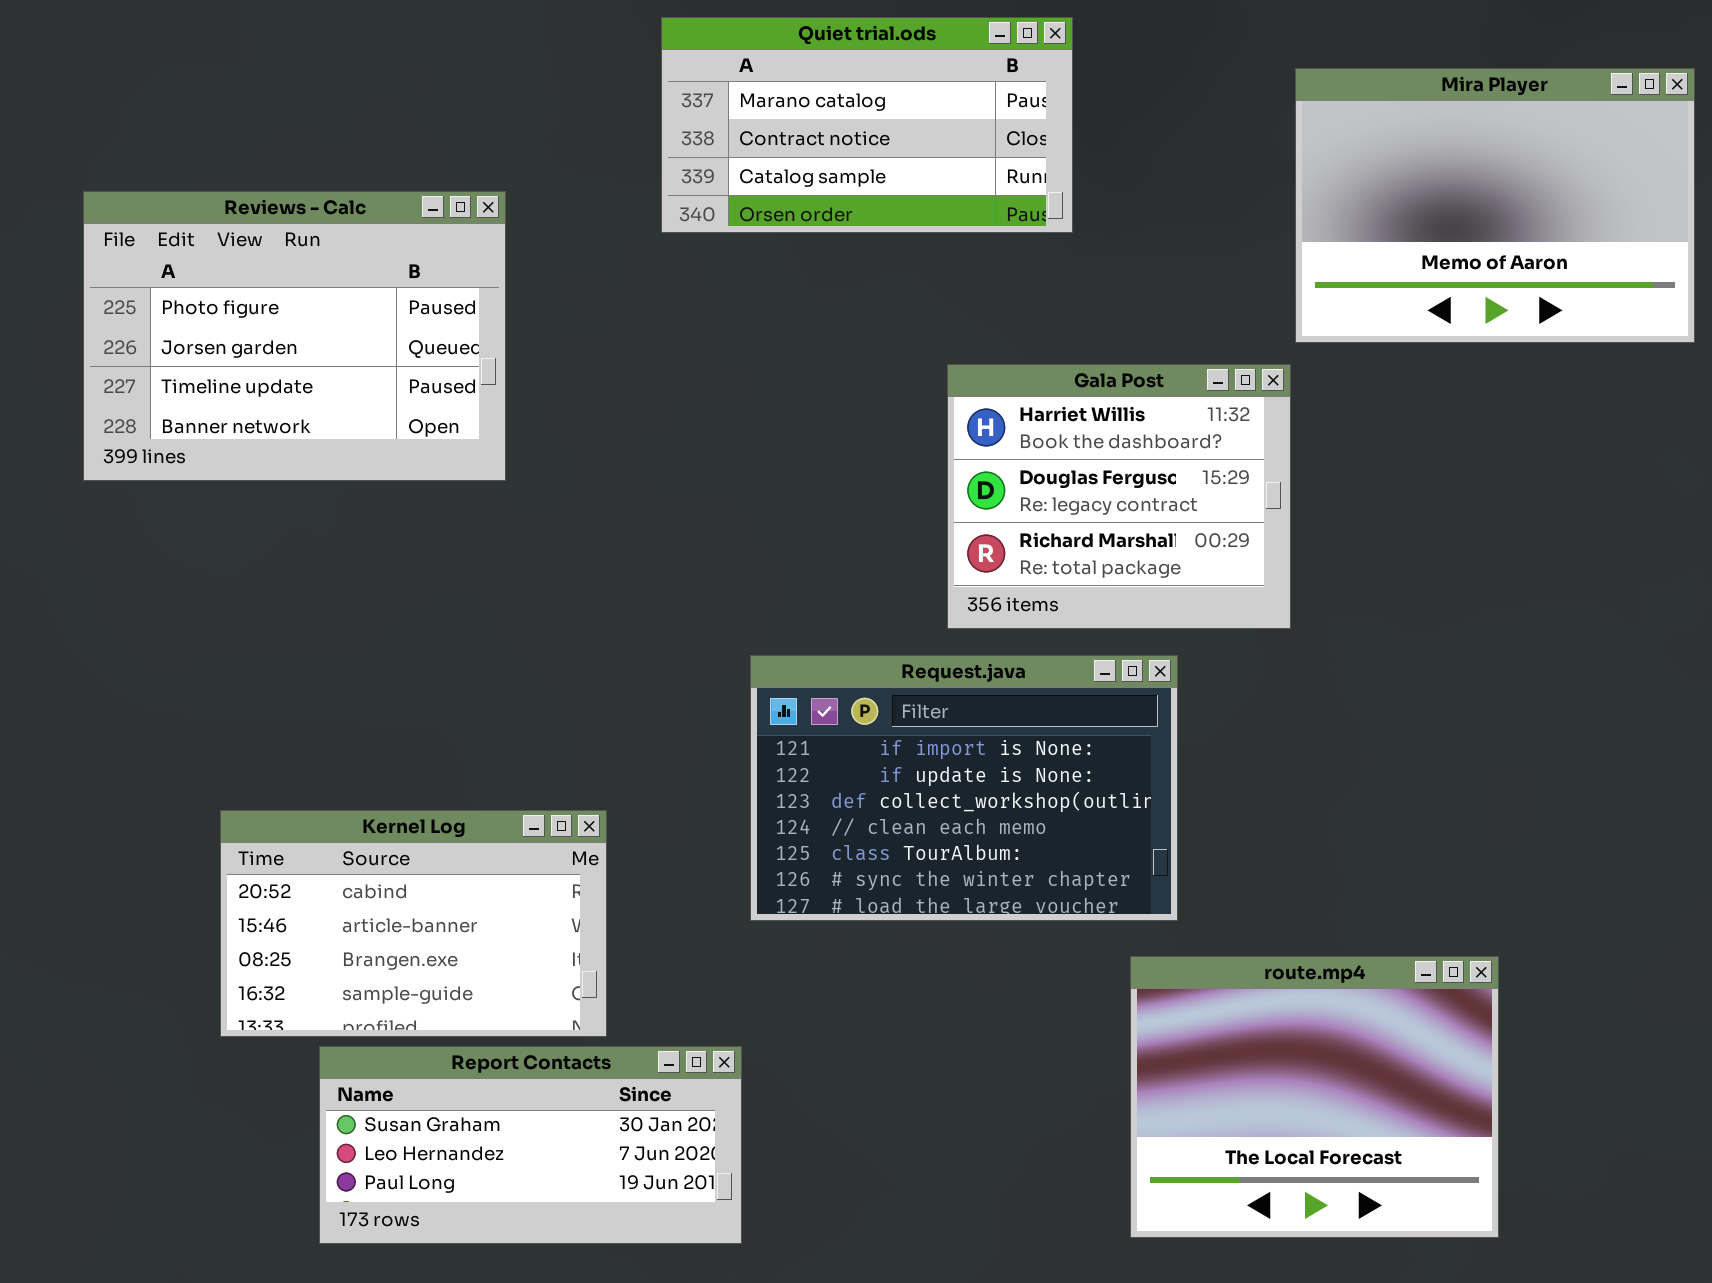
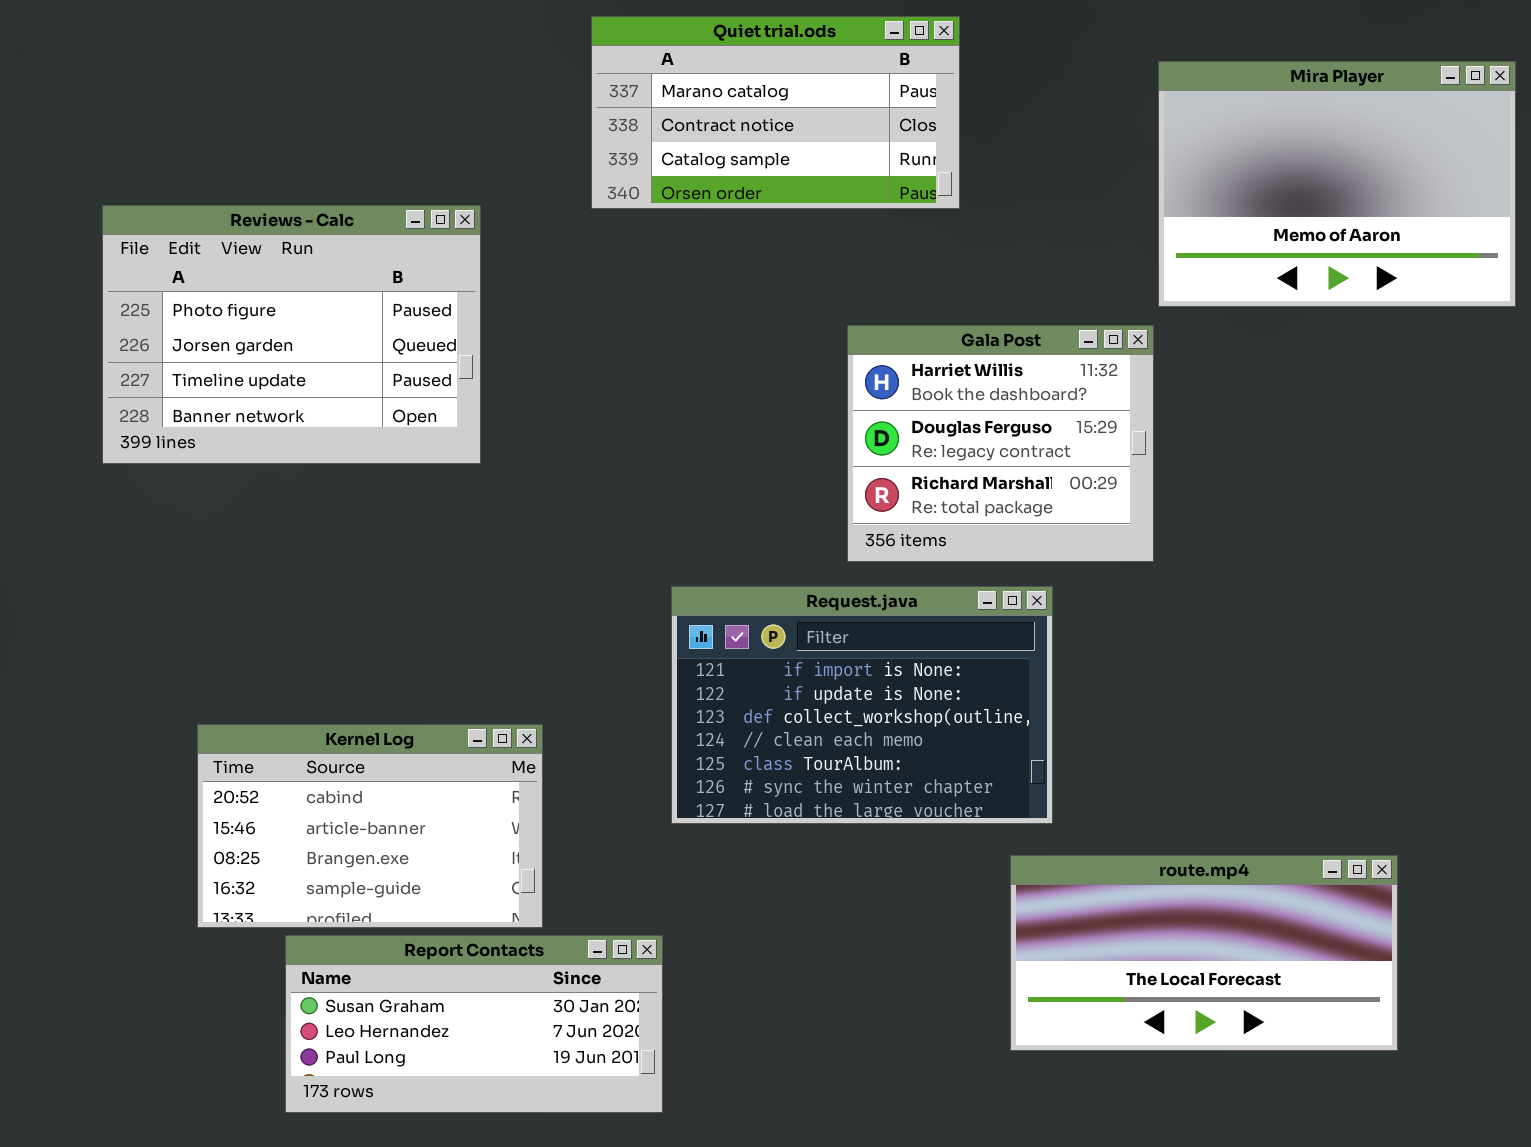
Reviews - Calc: [83,191,506,481] -> [102,205,481,464], moved
route.mp4: [1130,956,1499,1238] -> [1010,855,1398,1051], resized

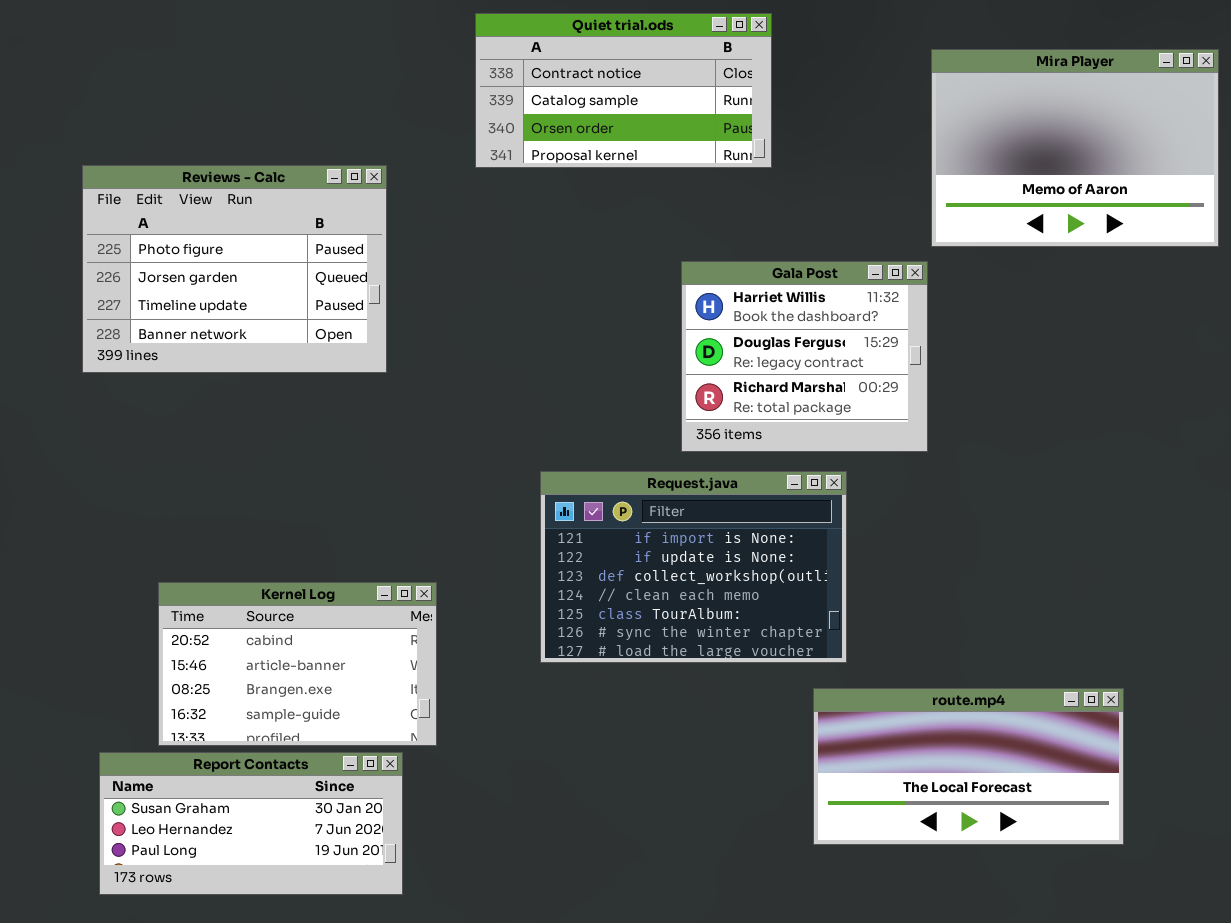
Quiet trial.ods: [591,16,960,209] -> [475,13,772,168], scrolled down 1 row
Report Contacts: [285,935,663,1113] -> [99,752,403,895], moved

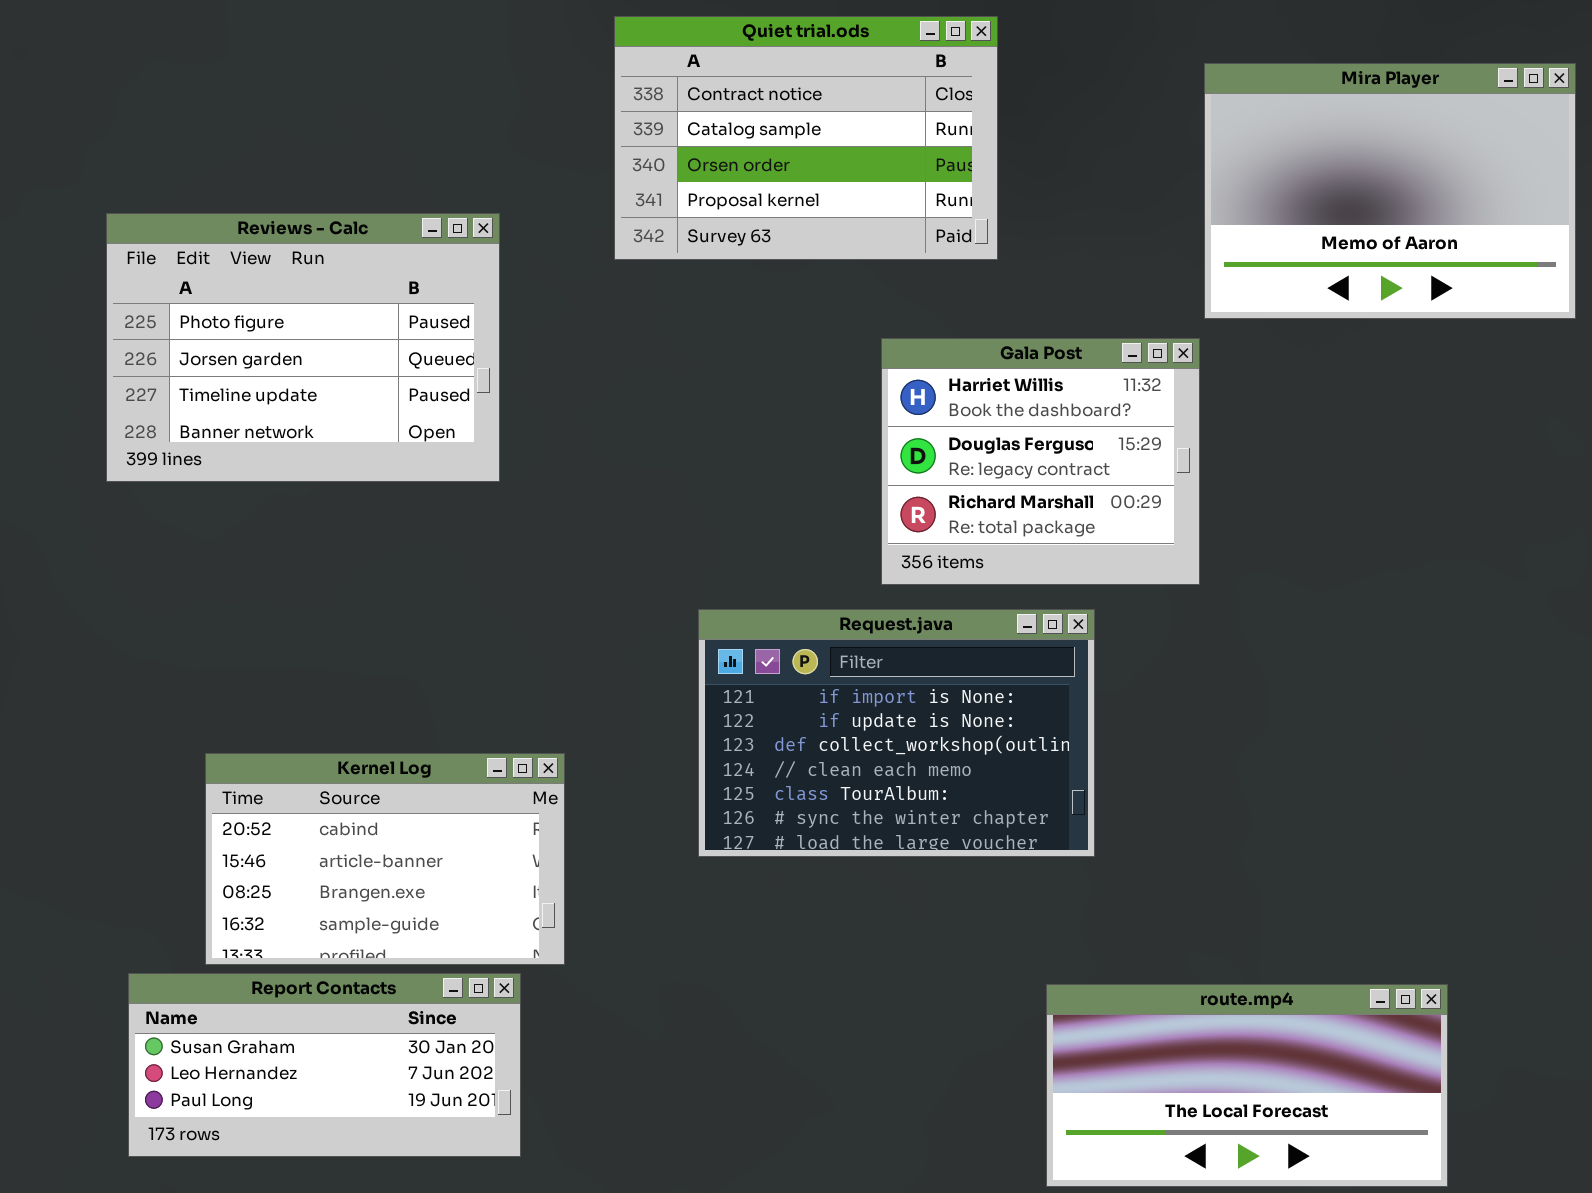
Quiet trial.ods: [475,13,772,168] -> [614,16,998,260], resized
route.mp4: [813,688,1124,845] -> [1046,984,1448,1187], moved

